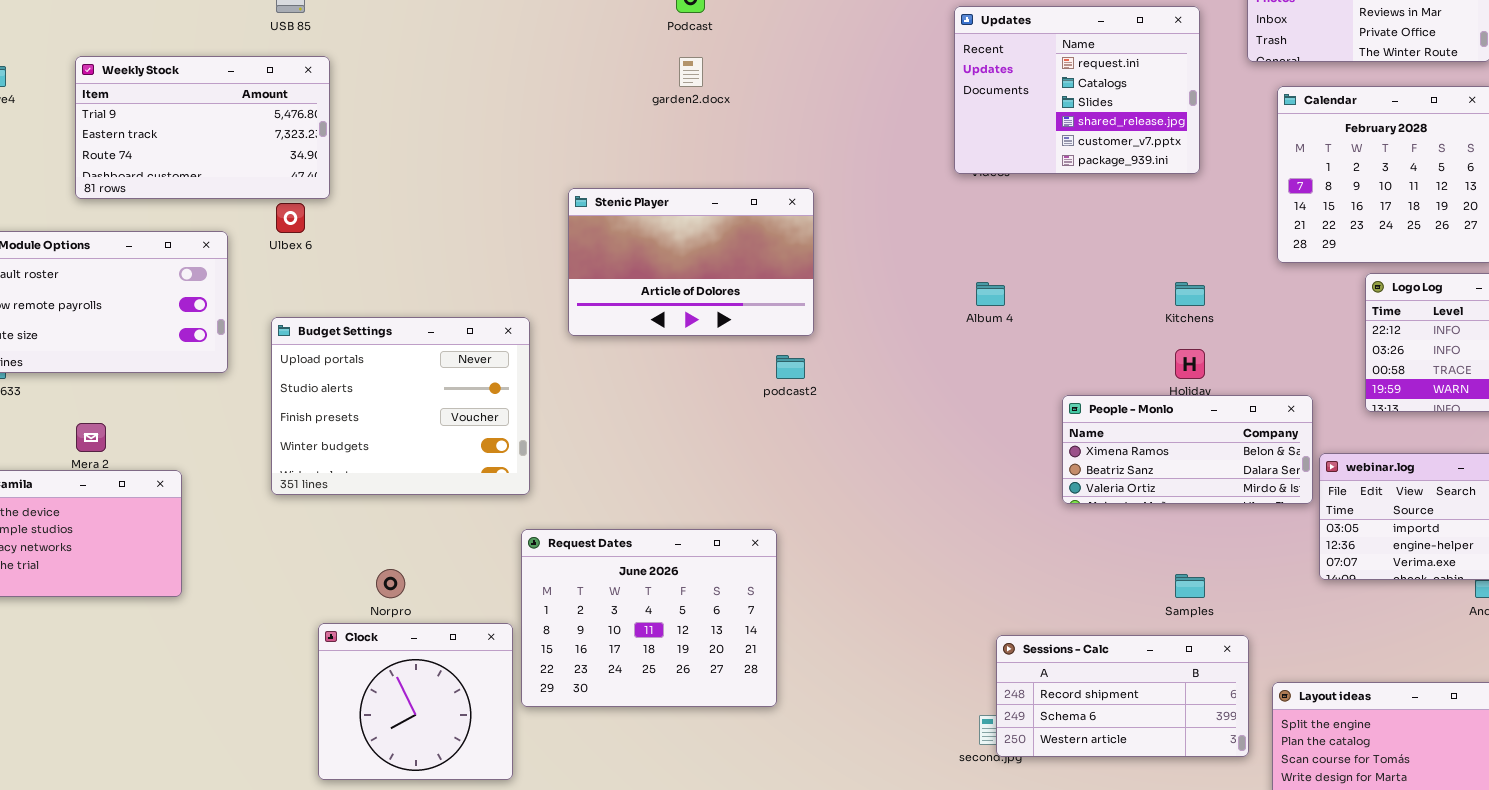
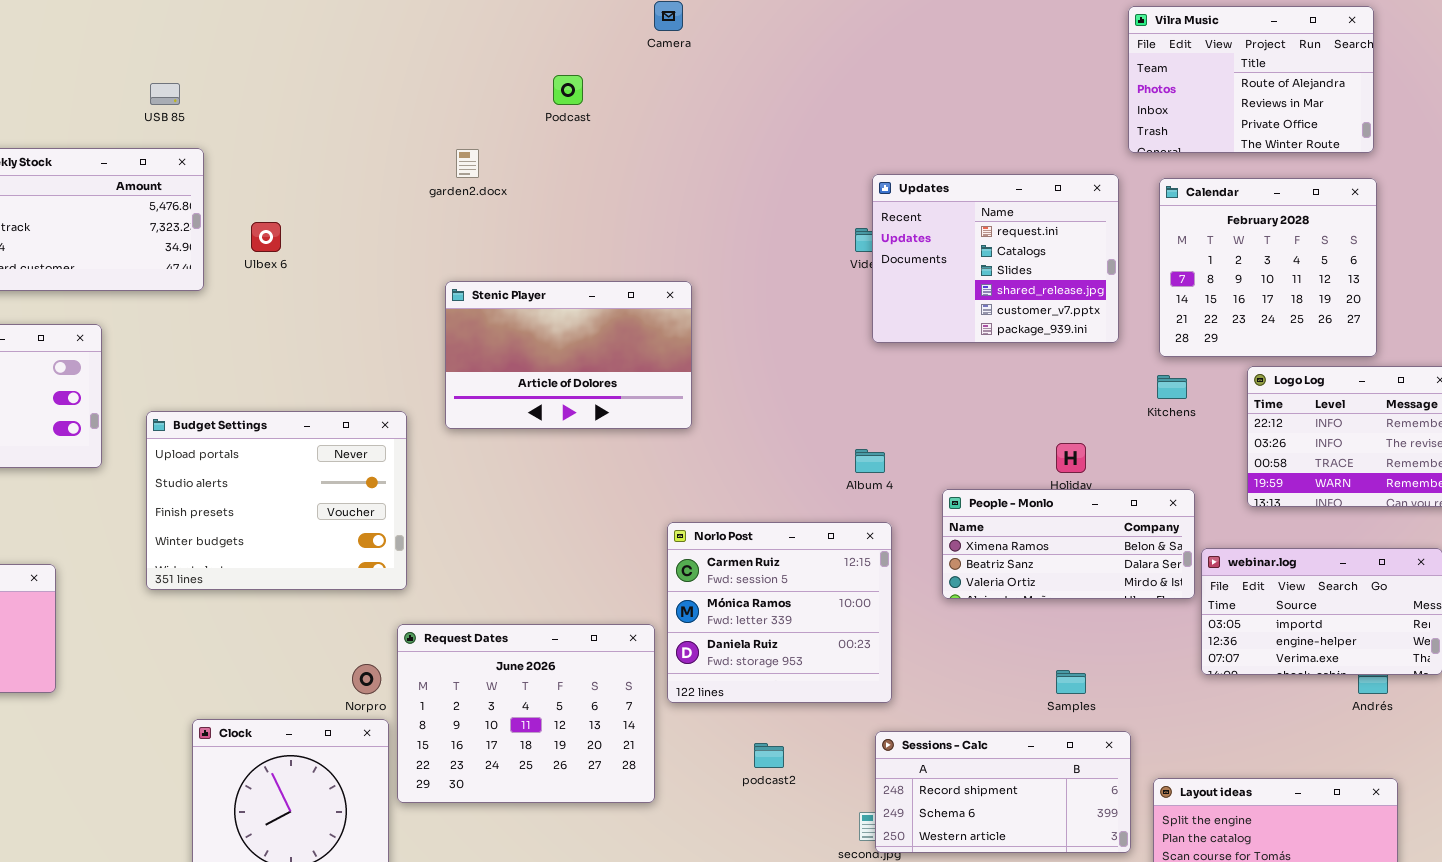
Updates: [954,6,1200,174] -> [872,174,1119,343], moved
garden2.docx: [679,57,703,87] -> [456,149,479,178], moved
Ulbex 6: [276,203,305,233] -> [251,222,281,252], moved
Album 4: [976,282,1005,306] -> [855,449,885,473], moved
Kitchens: [1175,282,1205,306] -> [1157,375,1187,399], moved
podcast2: [776,355,805,379] -> [754,743,784,768], moved
Norlo Post: none -> [667,522,892,703], opened
Norpro: [376,569,405,598] -> [352,664,381,694], moved

